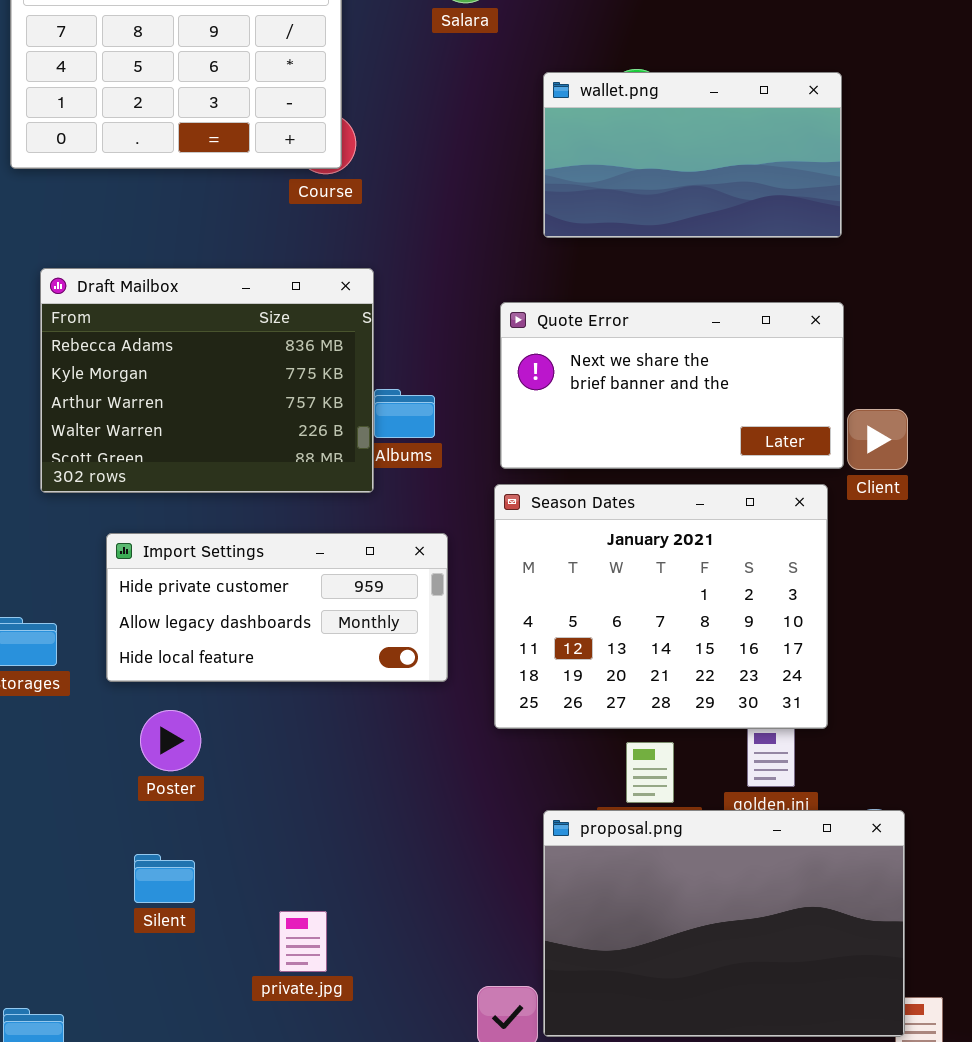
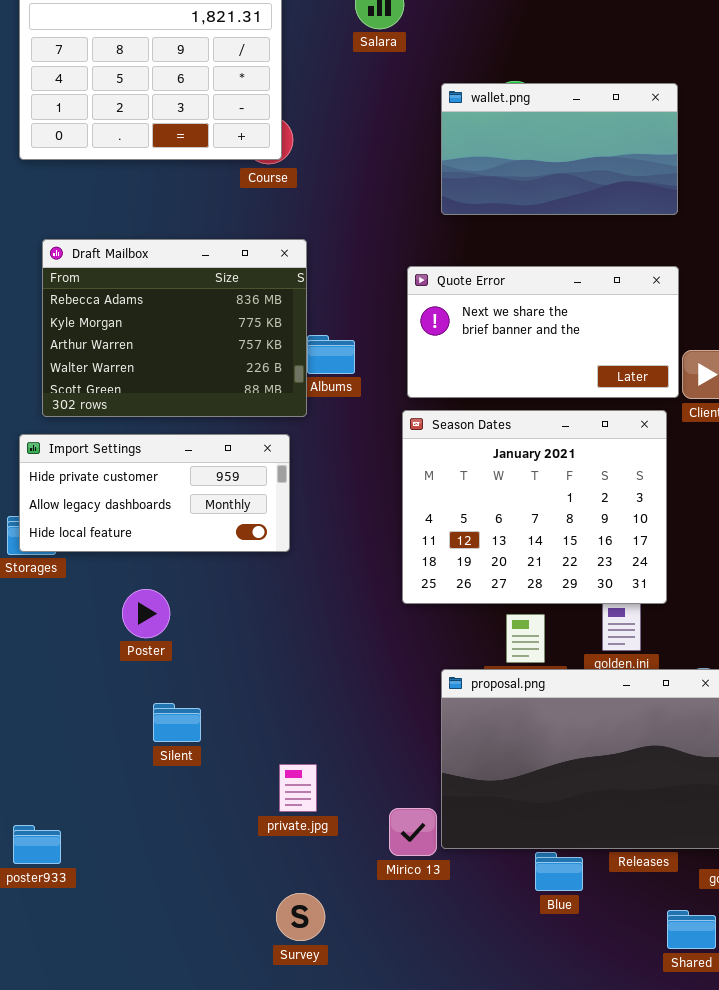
Import Settings: [106,533,448,682] -> [19,434,290,552], moved
Silent: [134,854,195,903] -> [153,703,201,742], moved
private.jpg: [279,911,327,972] -> [279,764,317,812], moved

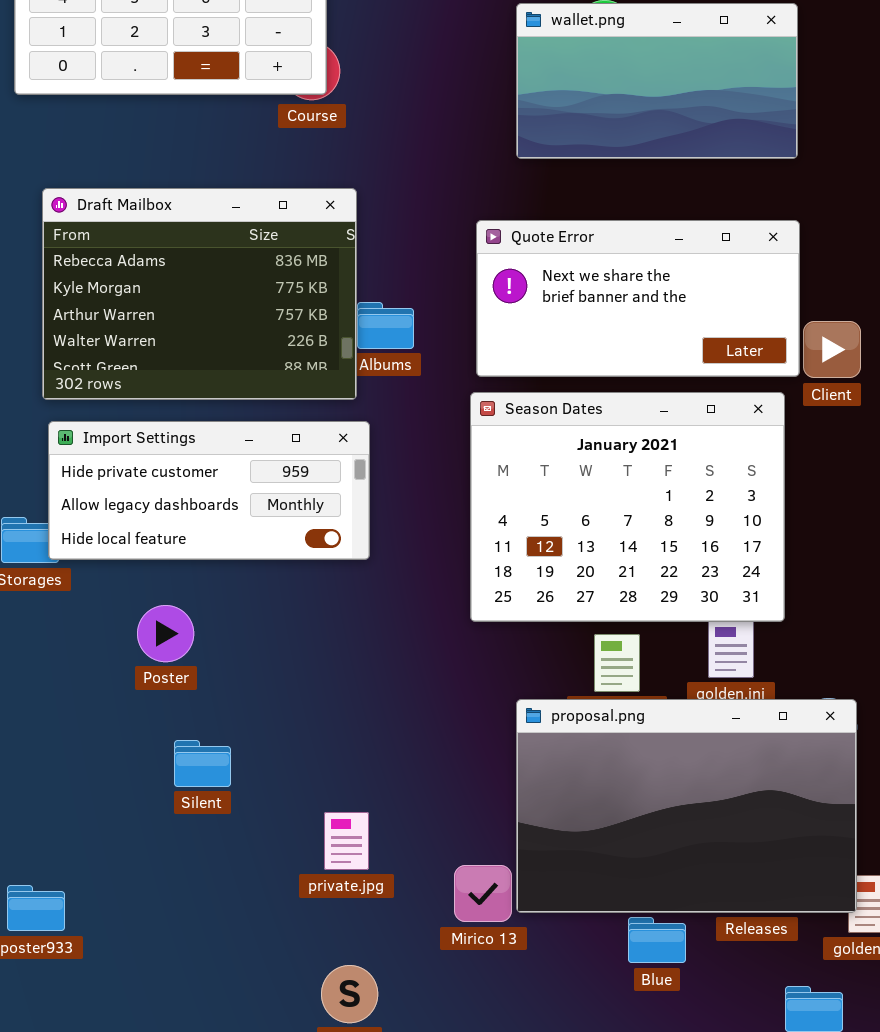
Import Settings: [19,434,290,552] -> [48,421,370,560], moved

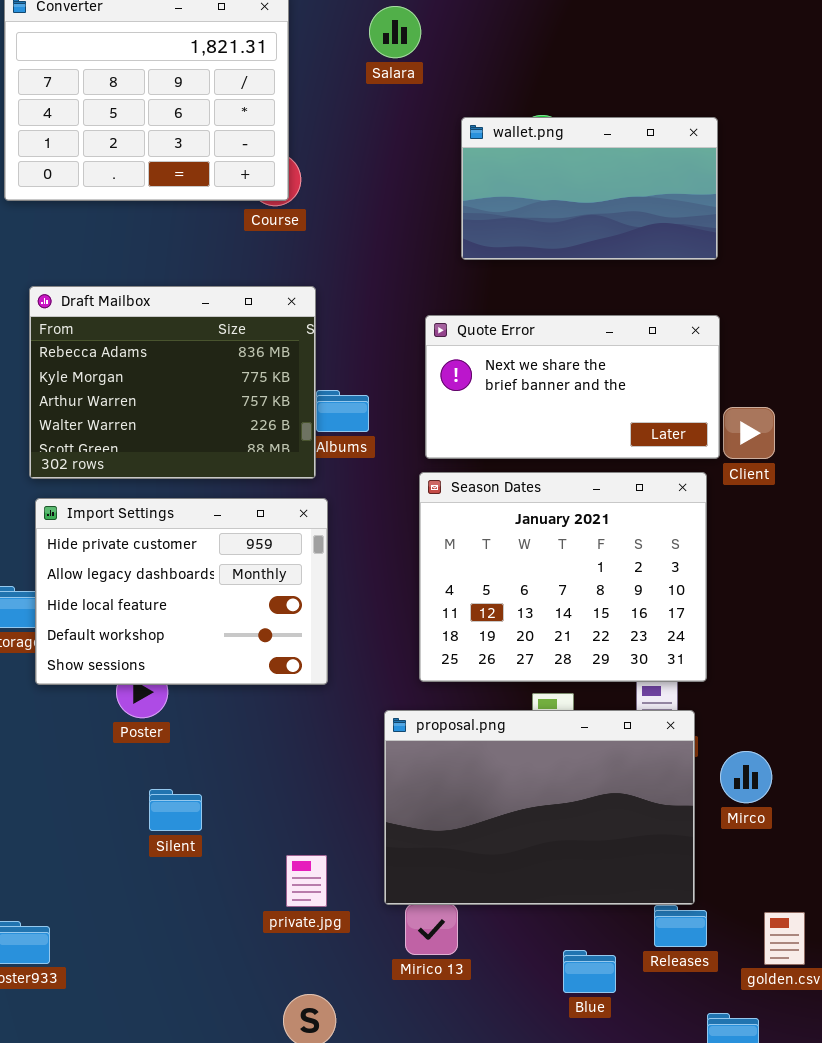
Import Settings: [48,421,370,560] -> [35,498,328,685], resized
proposal.png: [516,699,857,913] -> [384,710,695,905], moved

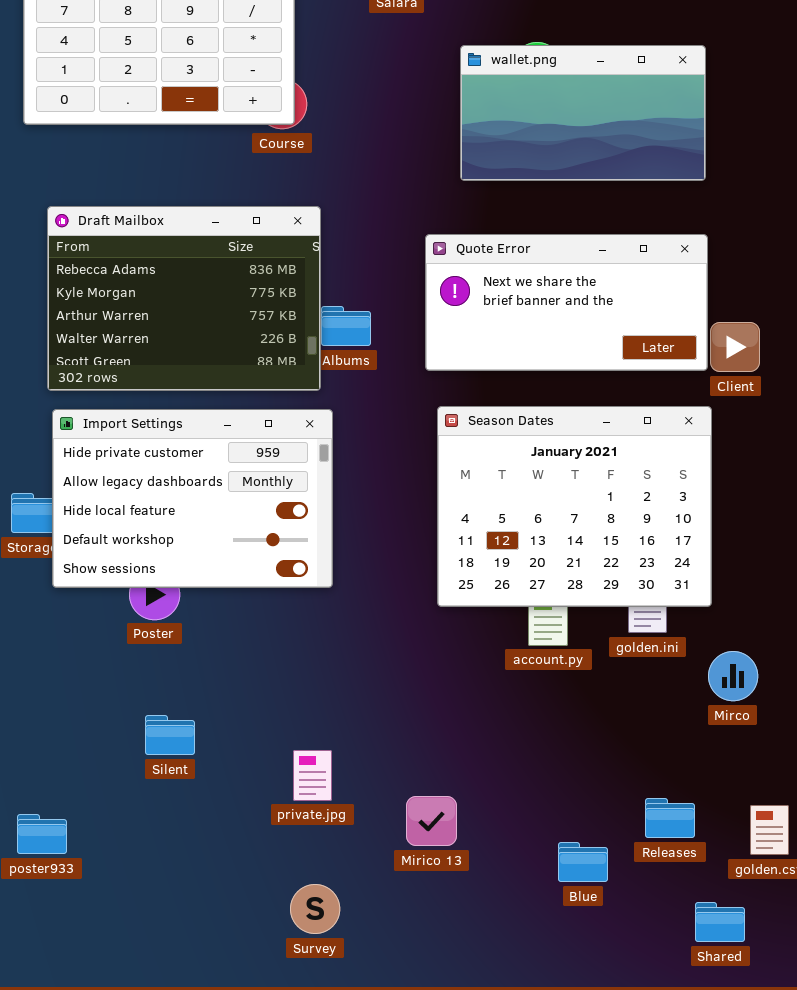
Season Dates: [419,472,707,682] -> [437,406,712,607], moved
proposal.png: [384,710,695,905] -> none, closed
Silent: [149,789,202,831] -> [145,715,195,755], moved

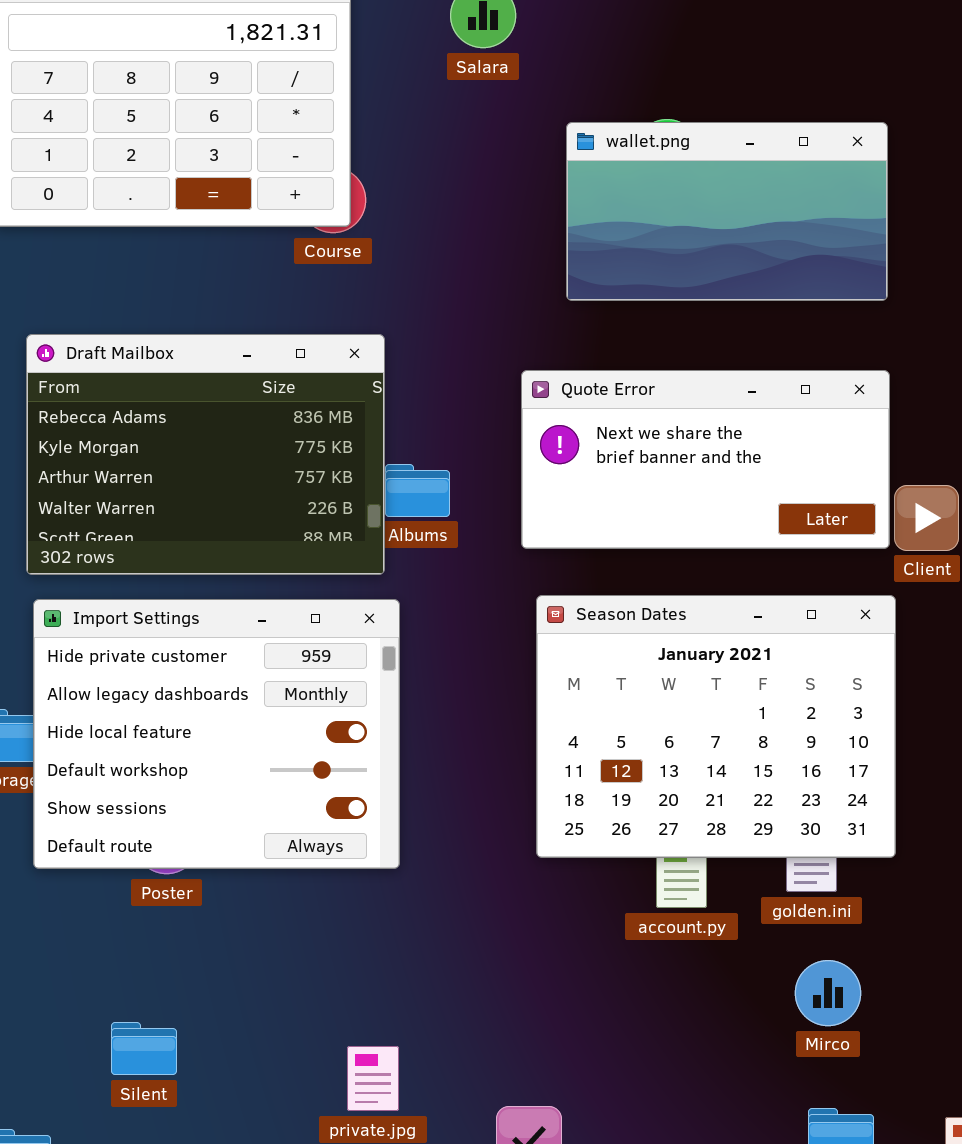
Import Settings: [52,409,333,588] -> [33,599,400,869], resized
Mirco: [708,651,758,701] -> [795,960,861,1026], moved
Silent: [145,715,195,755] -> [111,1022,177,1075], moved

